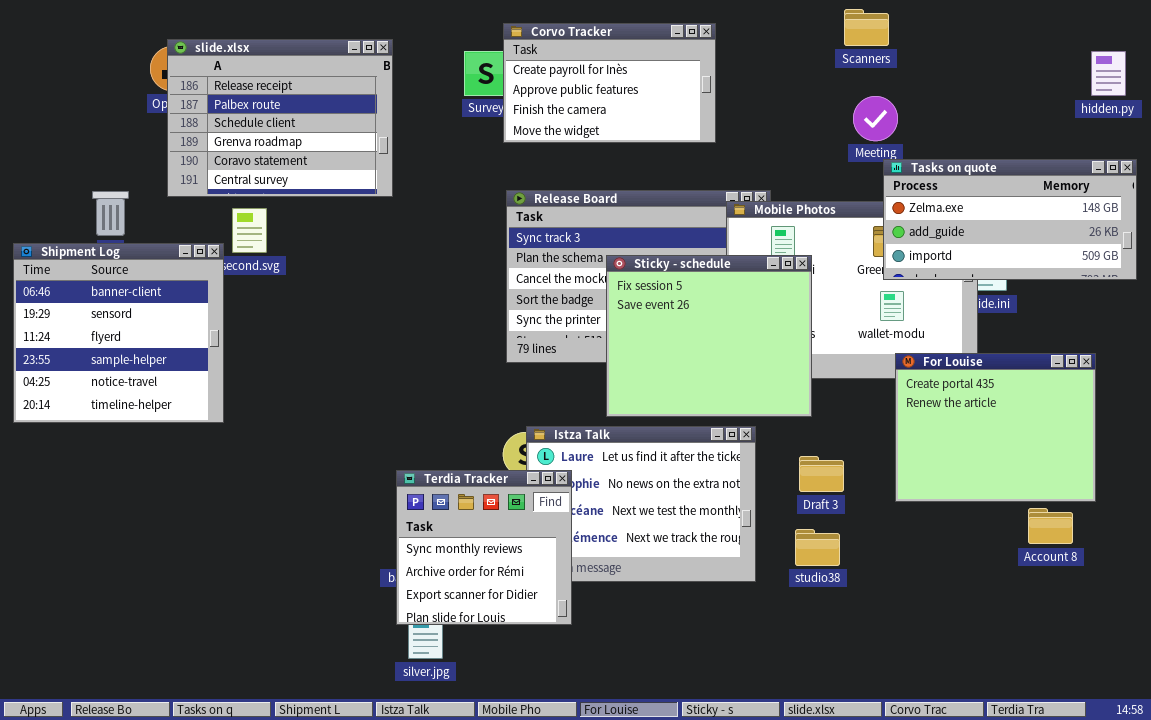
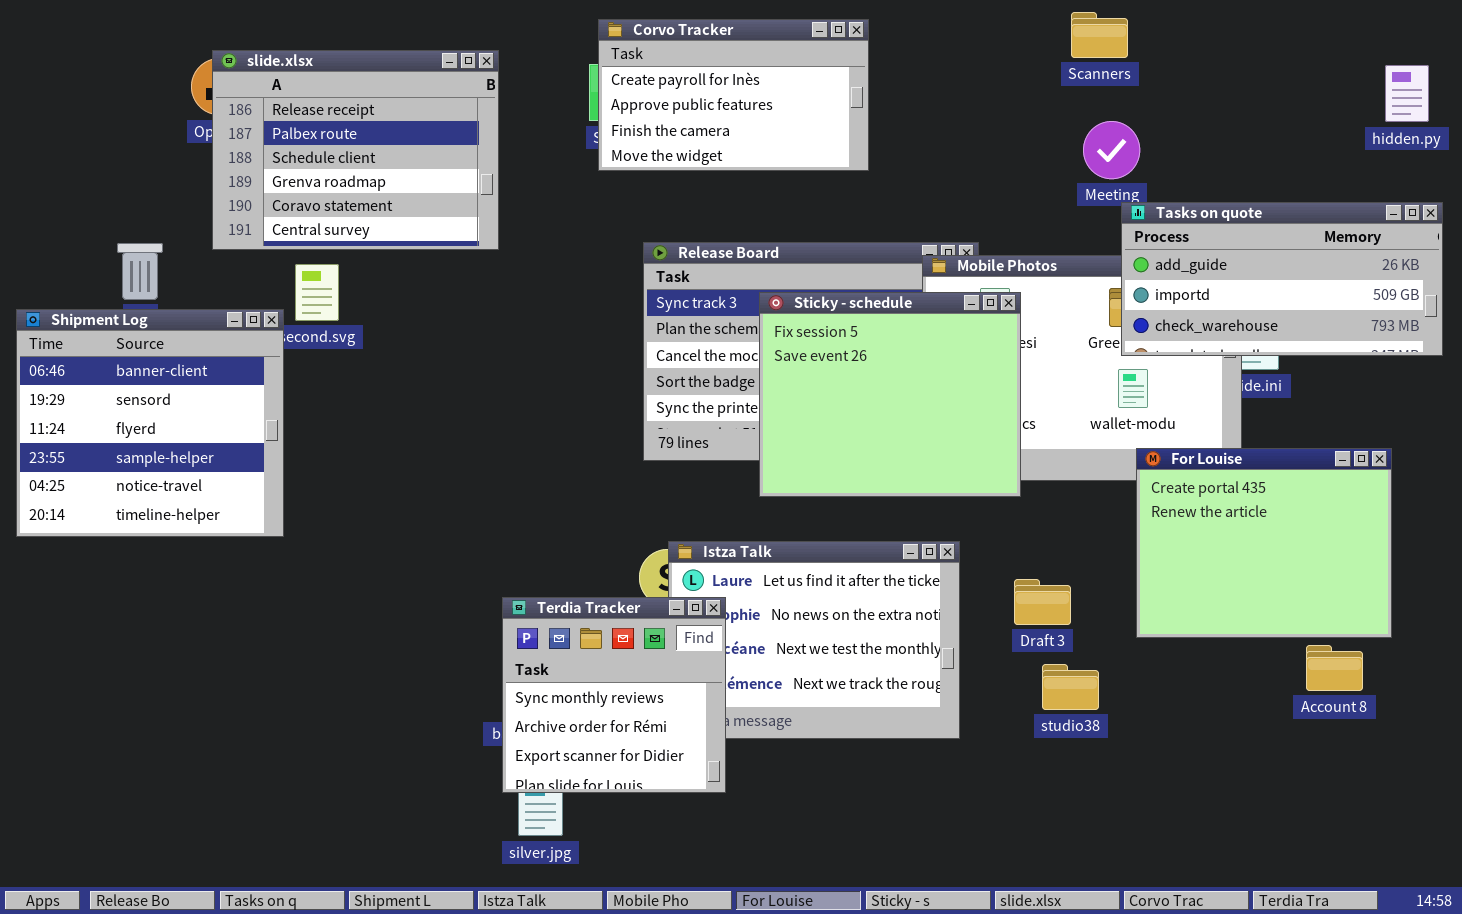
Corvo Tracker: [503,23,716,143] -> [598,19,869,171], moved
Tasks on quote: [883,159,1137,280] -> [1121,202,1443,356], scrolled down 1 row
Sticky - schedule: [606,255,812,417] -> [759,292,1021,497], moved
studio38: [795,529,840,566] -> [1042,664,1099,710], moved

